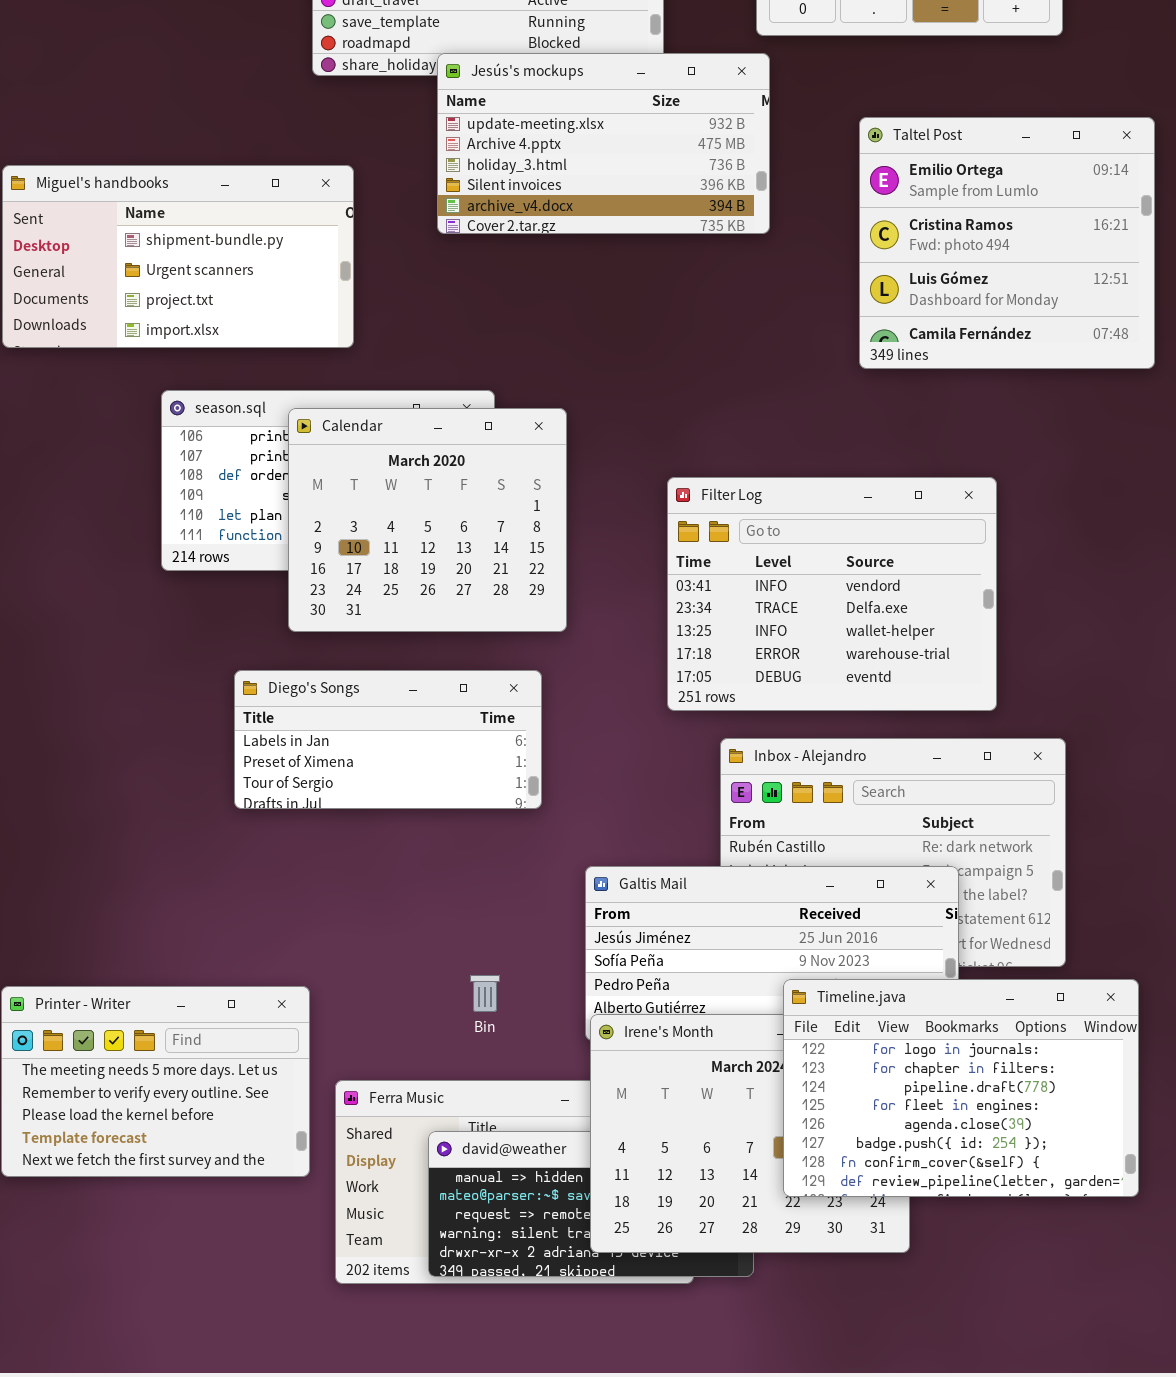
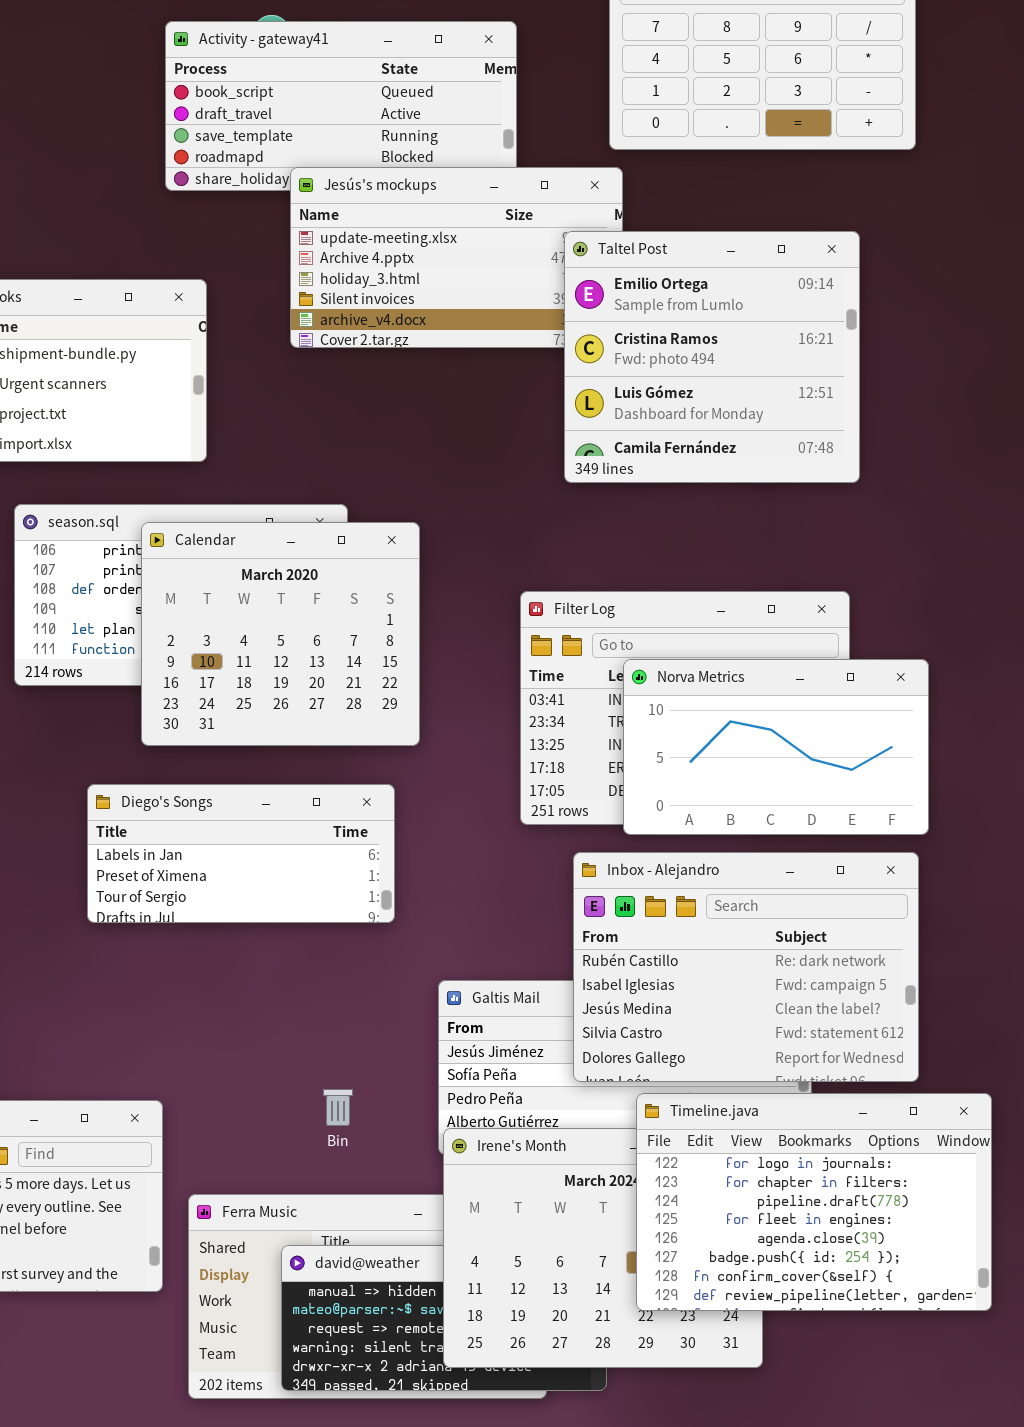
Taltel Post: [859,117,1155,369] -> [564,231,860,483], moved
Norva Metrics: none -> [623,659,929,835], opened
Inbox - Alejandro: [720,738,1066,967] -> [573,852,919,1082], raised

